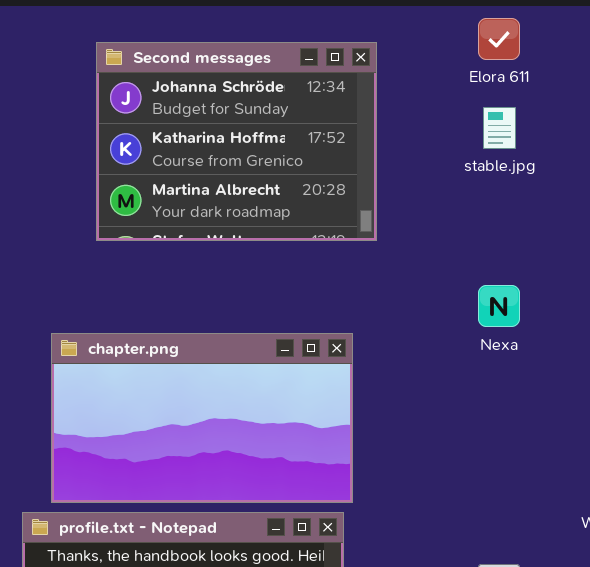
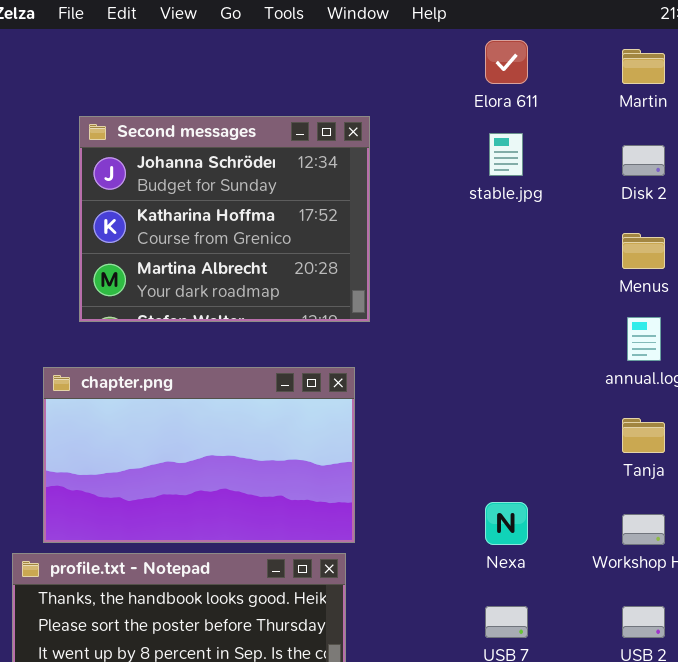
Second messages: [96,42,377,241] -> [79,116,370,322], moved
Nexa: [478,285,520,327] -> [485,502,528,545], moved

